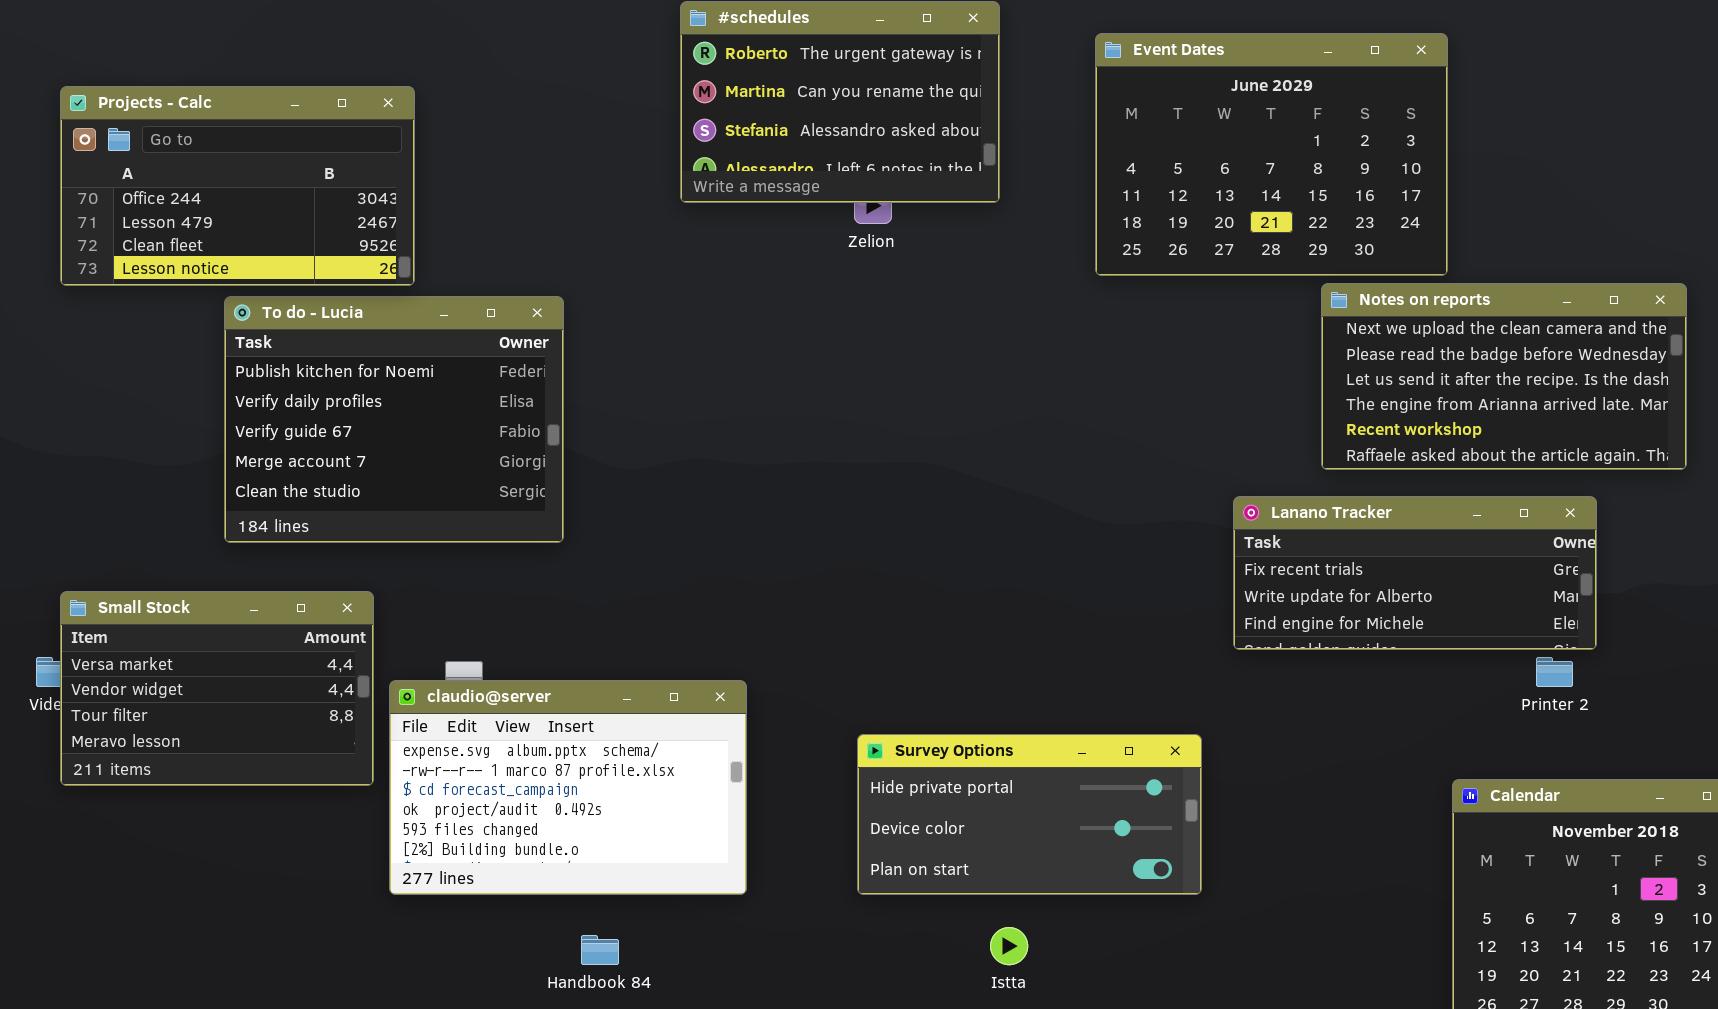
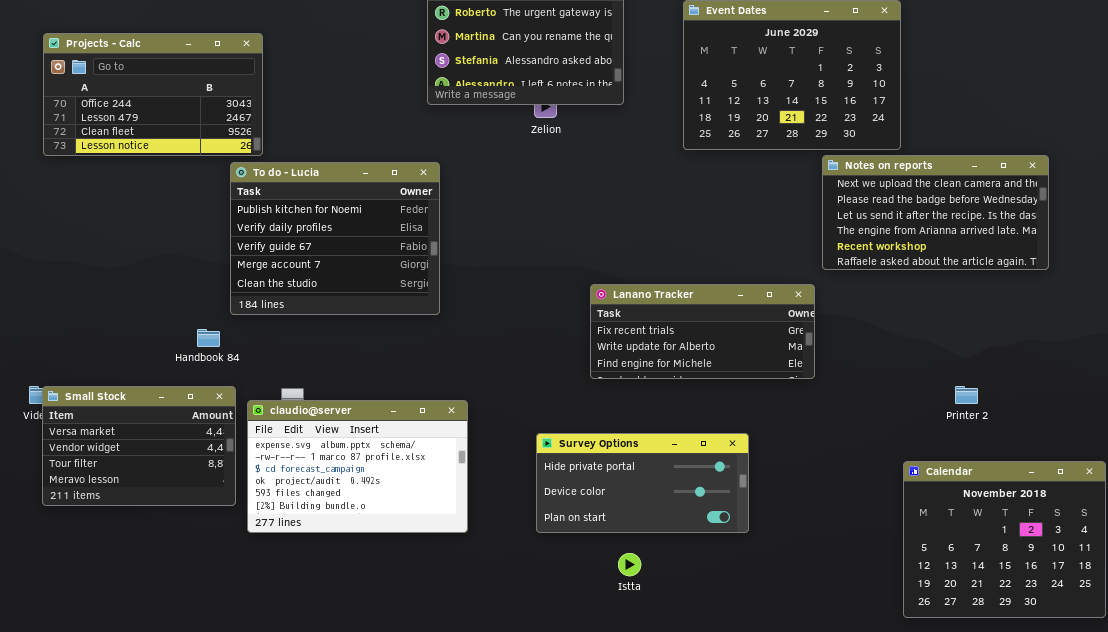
To do - Lucia: [224,296,564,543] -> [230,162,440,315], moved
Lanano Tracker: [1233,496,1597,650] -> [590,284,815,379], moved
Small Stock: [60,591,374,786] -> [42,386,236,506], moved
Handbook 84: [581,935,619,965] -> [197,329,220,347], moved

